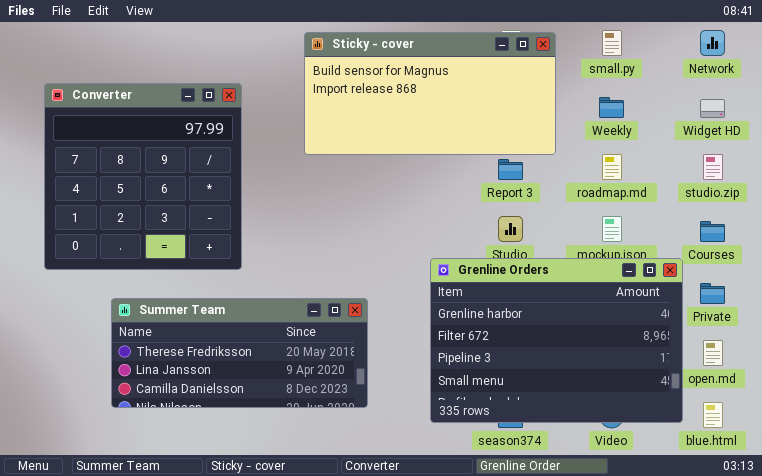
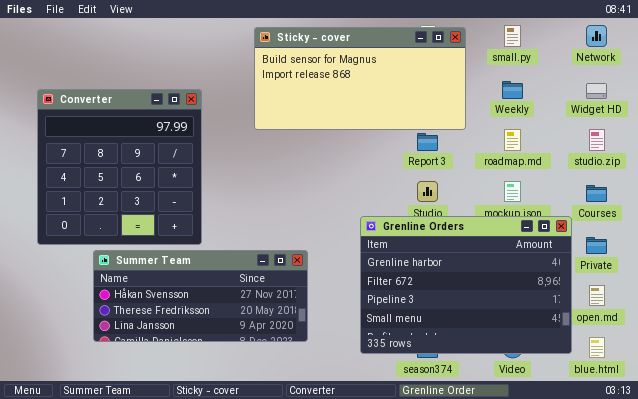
Converter: [44,83,242,270] -> [37,89,202,245], moved
Summer Team: [111,298,368,408] -> [93,250,308,342], scrolled up 1 row

